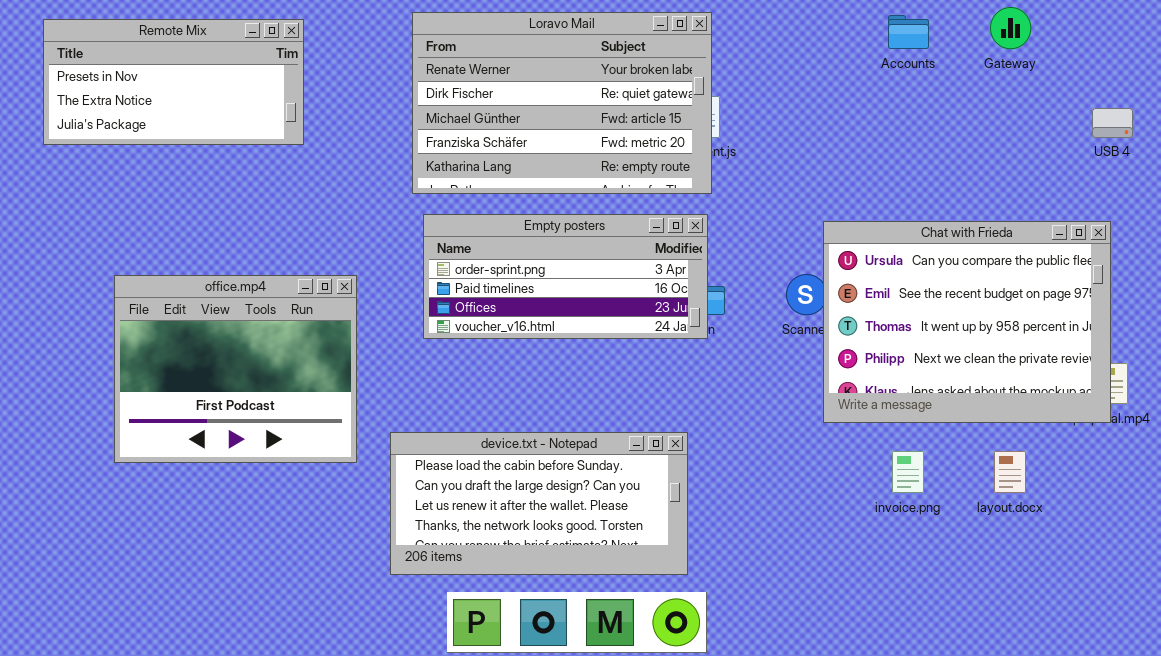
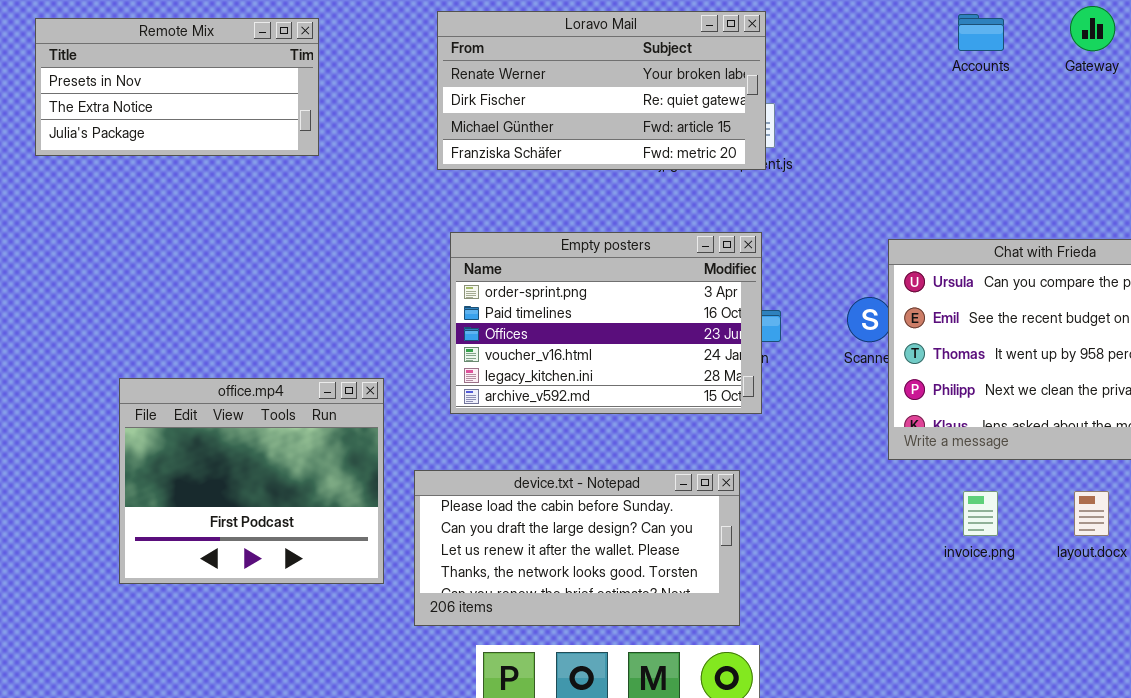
Loravo Mail: [412,12,712,194] -> [437,11,766,170], resized
Empty posters: [423,214,708,339] -> [450,232,762,414], resized
office.mp4: [114,275,357,463] -> [119,378,384,584], moved

